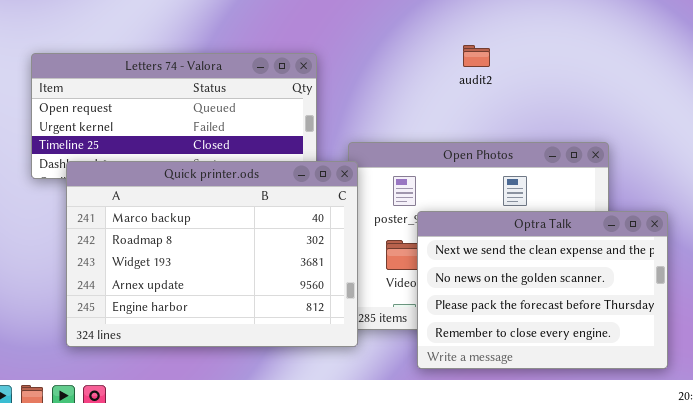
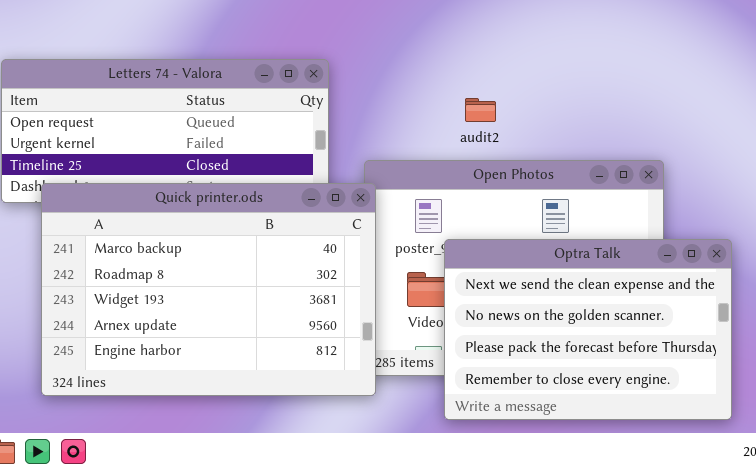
audit2: [463,45,490,67] -> [465,98,496,122], moved

